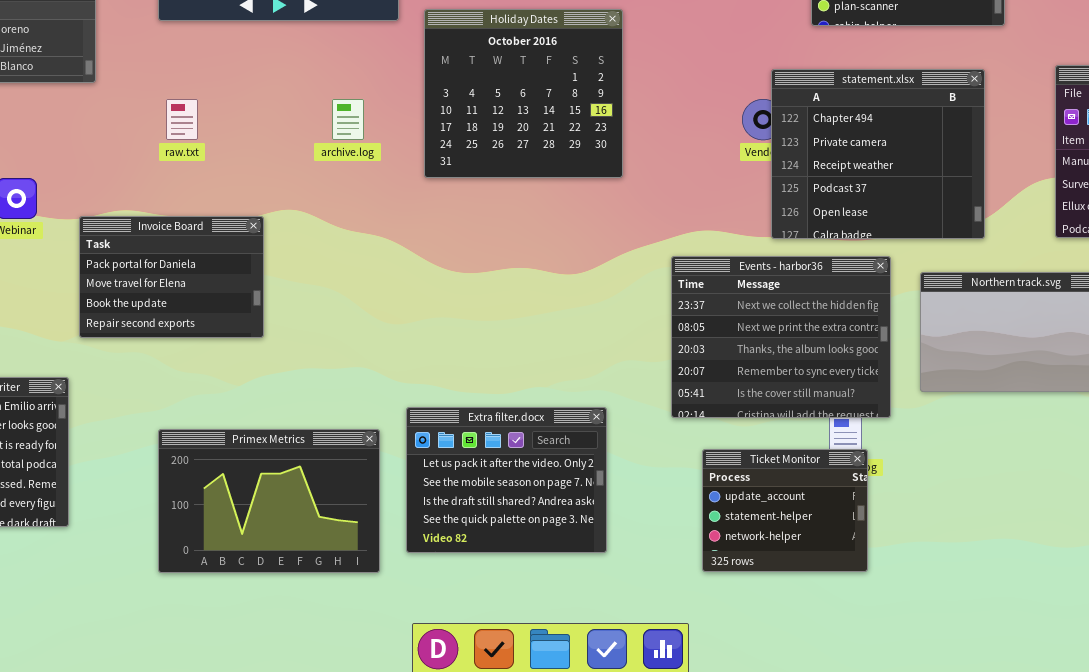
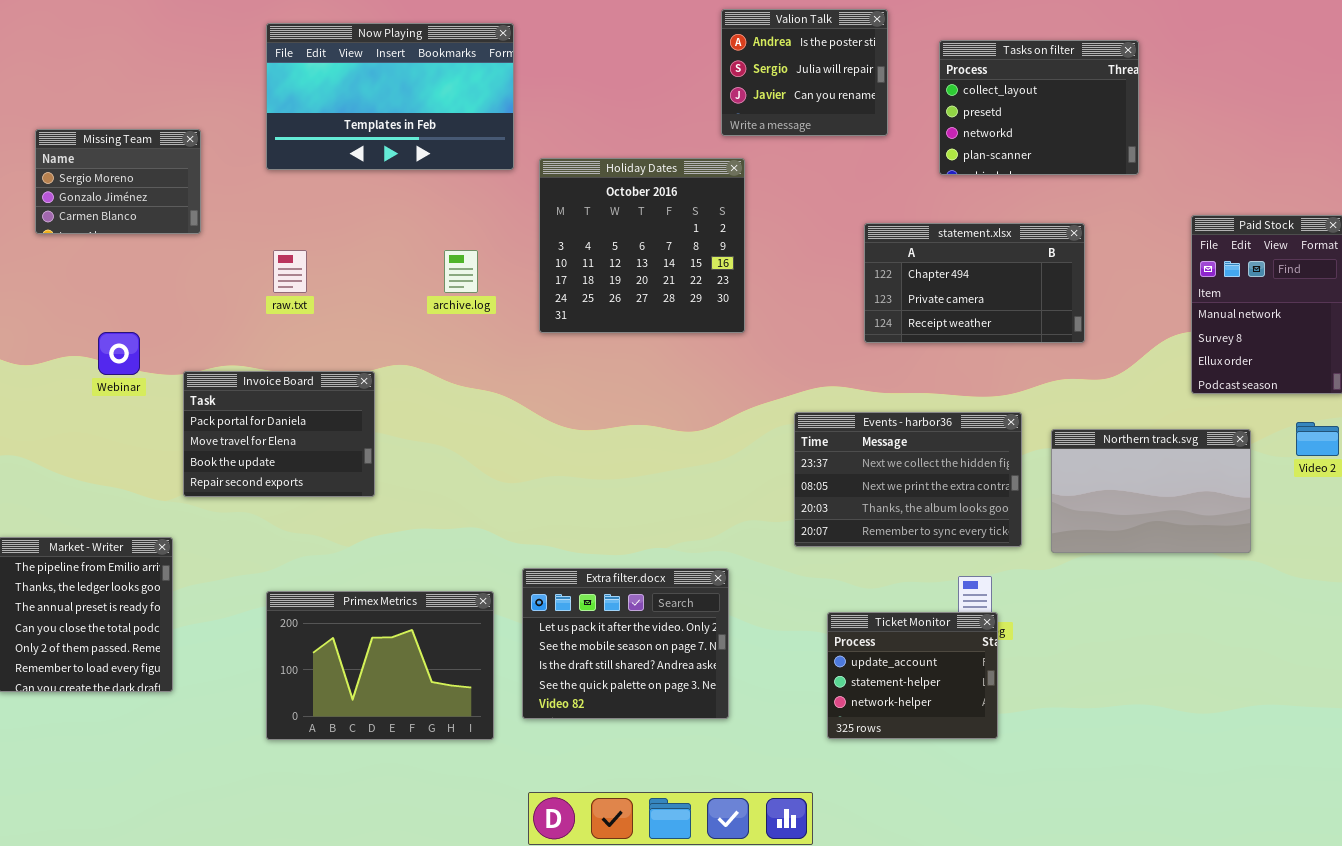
statement.xlsx: [771,69,985,239] -> [864,223,1085,343], moved, resized
Events - harbor36: [671,256,891,418] -> [794,412,1022,547], resized

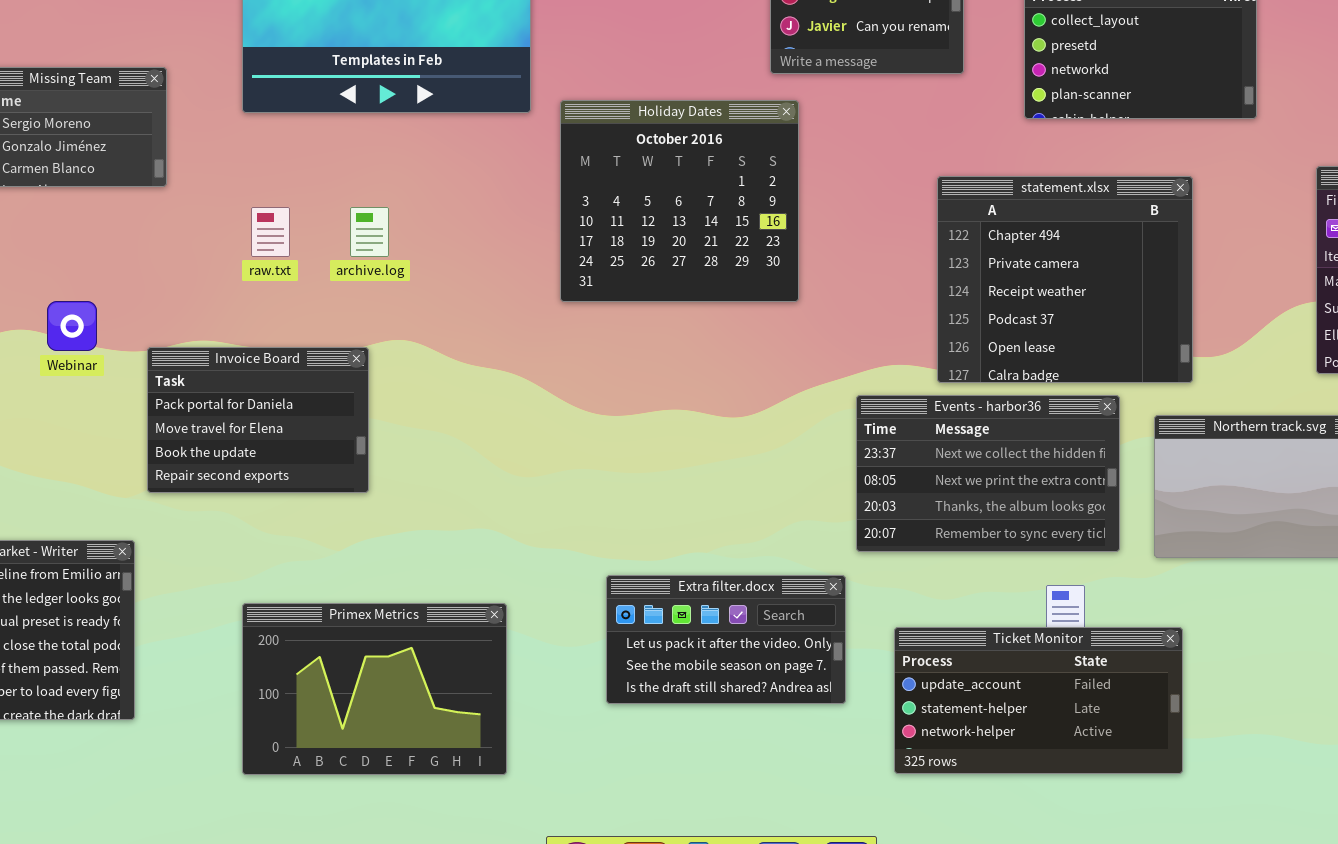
statement.xlsx: [864,223,1085,343] -> [937,176,1193,383], resized
archive.log: [444,250,478,293] -> [350,207,389,257], moved
Extra filter.docx: [522,568,729,719] -> [606,575,846,704], moved, resized
Ticket Monitor: [827,612,998,739] -> [894,627,1183,774], resized

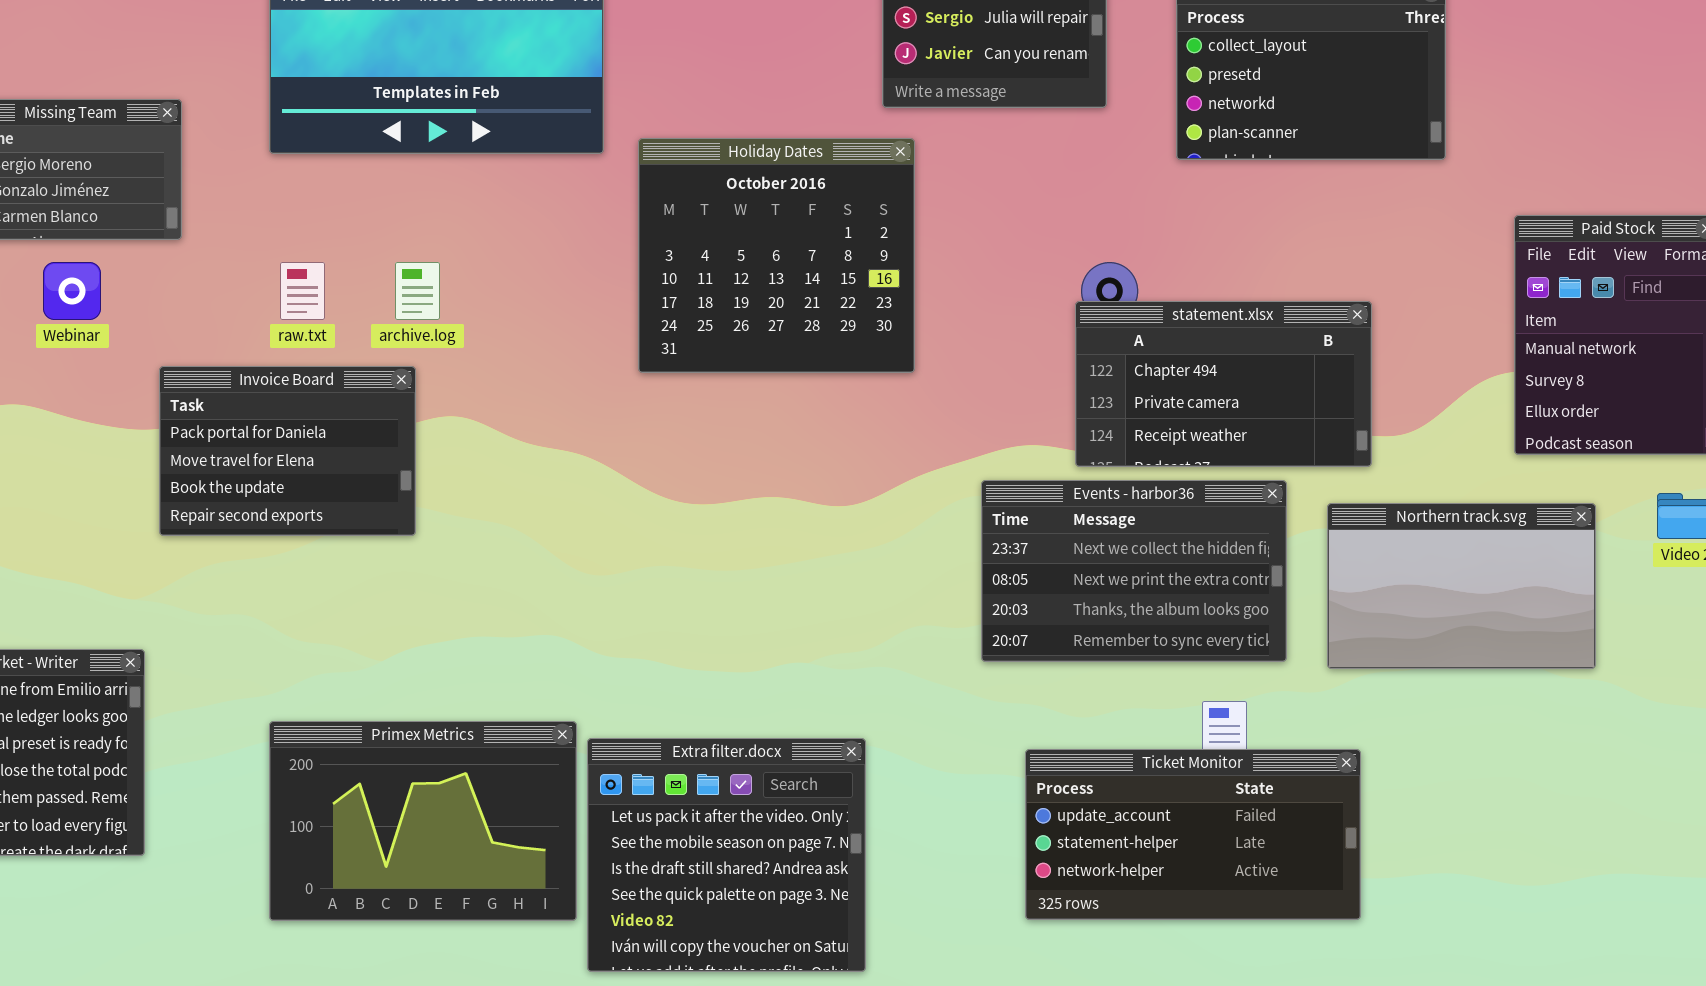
statement.xlsx: [937,176,1193,383] -> [1075,301,1372,467], resized
Webinar: [47,301,97,351] -> [43,262,101,320], moved
Invoice Board: [147,347,369,493] -> [159,366,416,536], moved
Extra filter.docx: [606,575,846,704] -> [587,738,866,972], moved, resized

